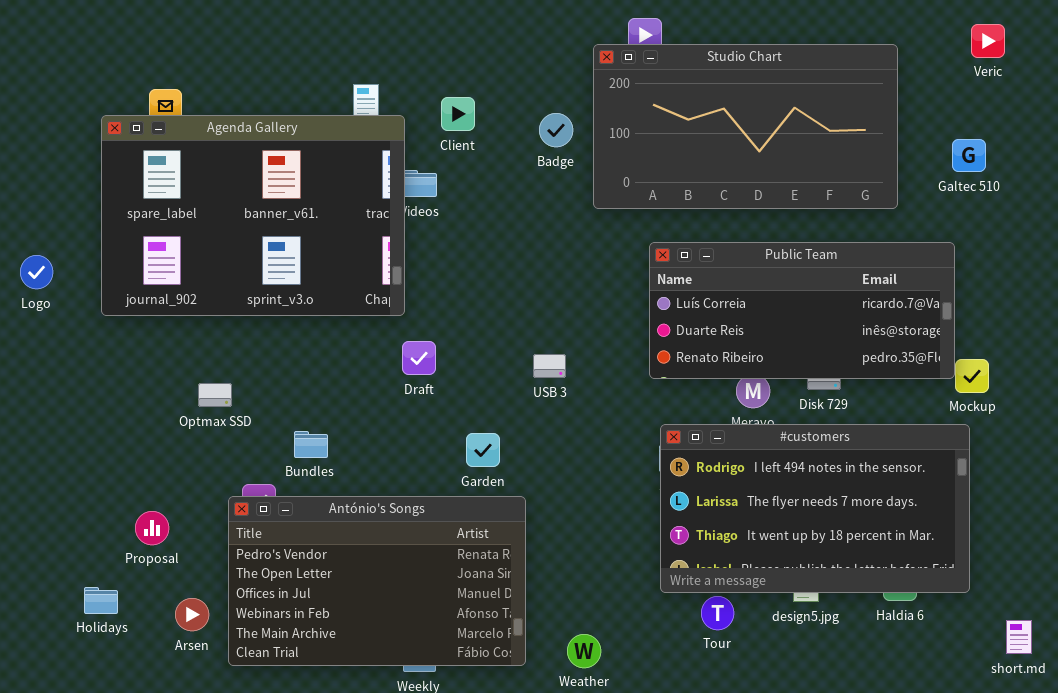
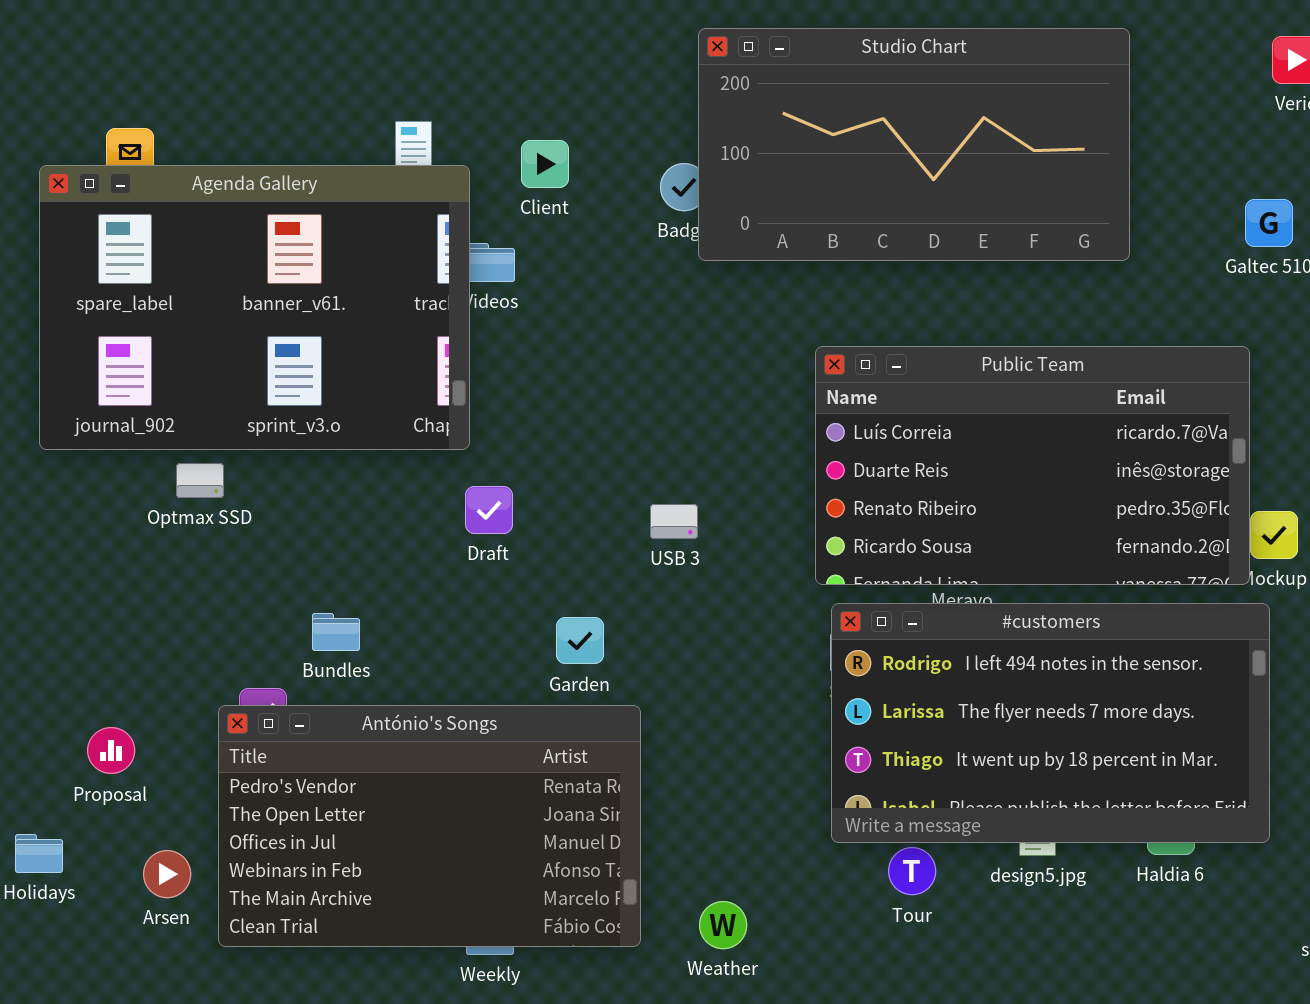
Studio Chart: [593,44,898,209] -> [698,28,1130,261], moved
Public Team: [649,242,955,379] -> [815,346,1250,585], resized
Optmax SSD: [198,383,232,407] -> [176,463,224,498], moved

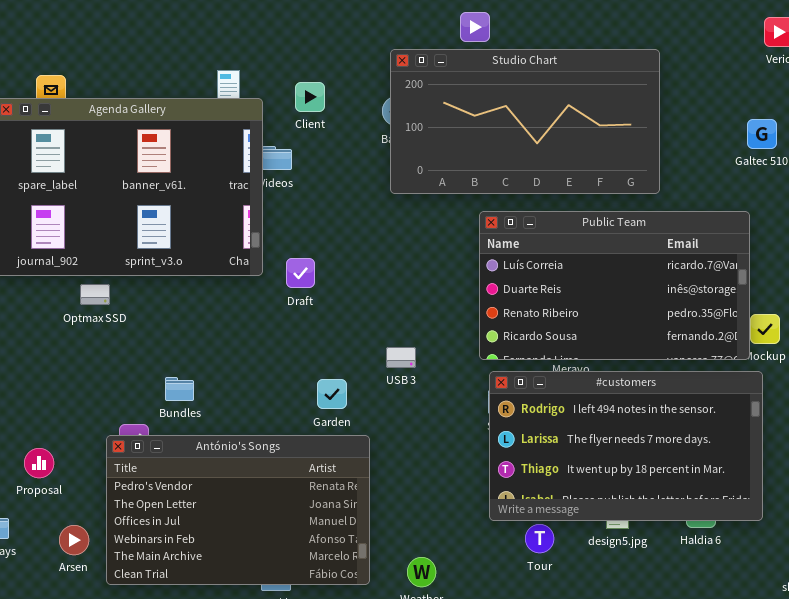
Studio Chart: [698,28,1130,261] -> [390,49,660,194], moved
Draft: [465,486,513,534] -> [286,258,315,288], moved
USB 3: [650,504,698,539] -> [386,347,416,368], moved

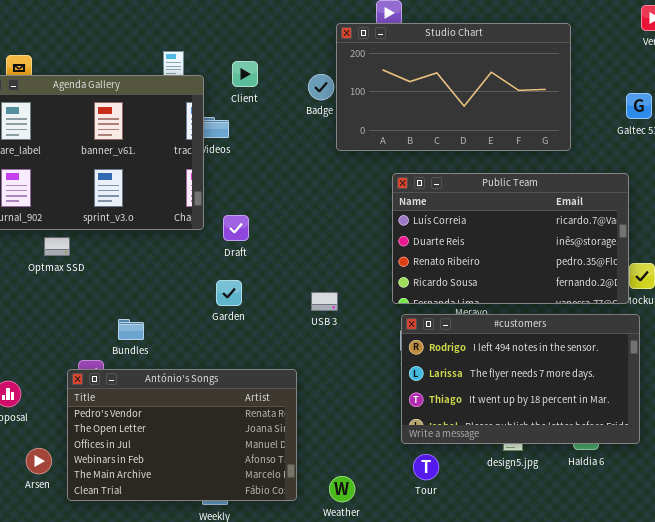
Studio Chart: [390,49,660,194] -> [336,23,571,151], moved
Garden: [317,379,347,409] -> [216,280,242,306], moved
Tour: [525,524,554,553] -> [413,454,439,480], moved

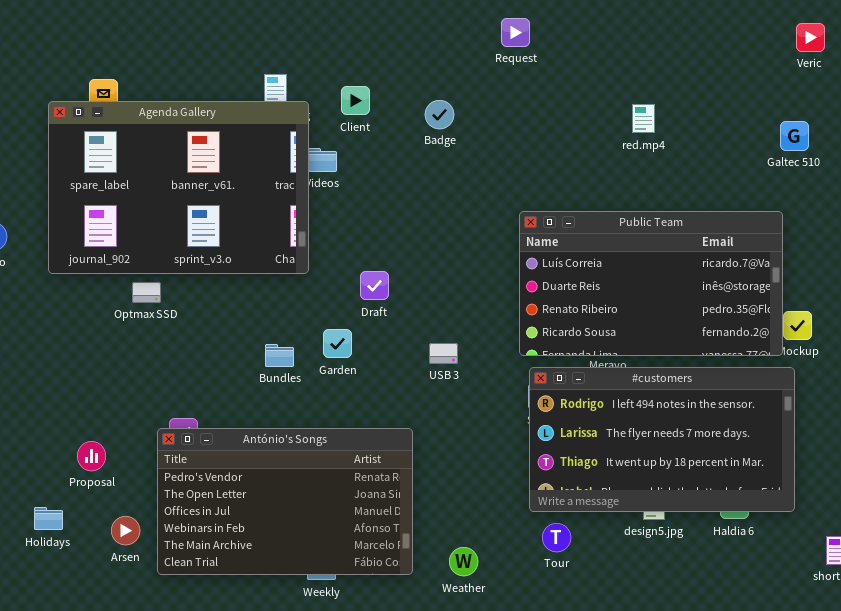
Studio Chart: [336,23,571,151] -> none, closed
Draft: [223,215,249,241] -> [360,271,389,300], moved
Bundles: [118,319,144,340] -> [265,344,294,367], moved

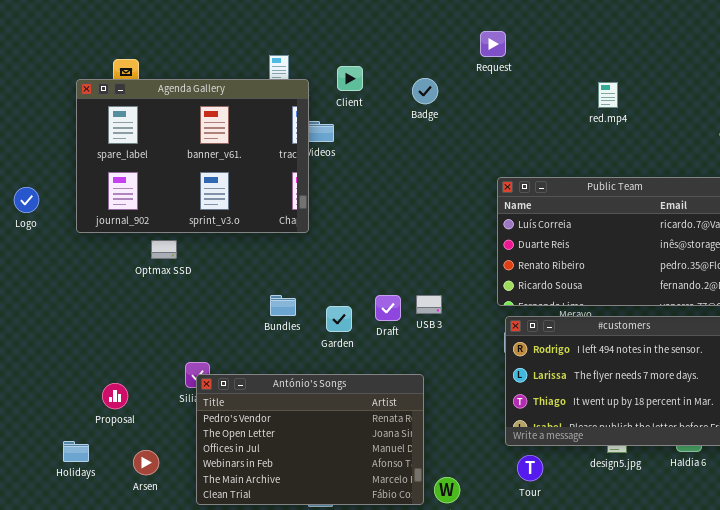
Request: [501,18,530,47] -> [480,31,506,57], moved
Draft: [360,271,389,300] -> [375,295,401,321], moved
Garden: [323,329,352,358] -> [326,306,352,332], moved
António's Songs: [157,428,413,575] -> [196,374,424,505], moved

